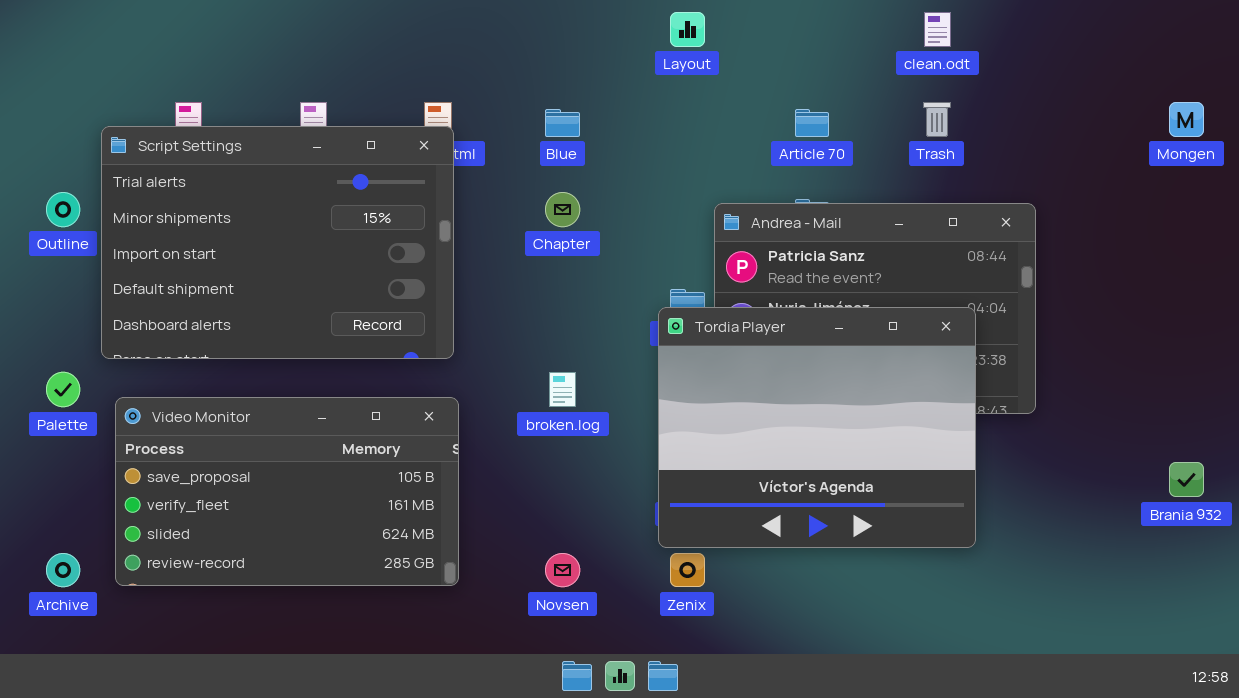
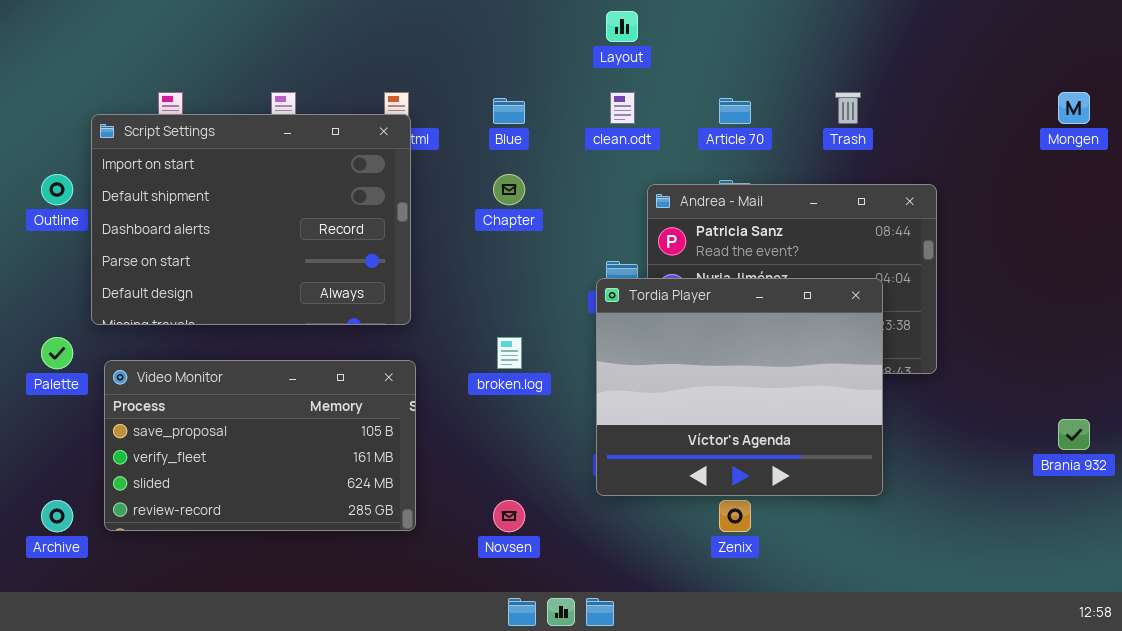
clean.odt: [924,12,951,47] -> [610,92,635,124], moved
Script Settings: [101,126,454,359] -> [91,114,411,325], scrolled down 2 rows
Zenix: [670,553,705,587] -> [719,500,751,532], moved

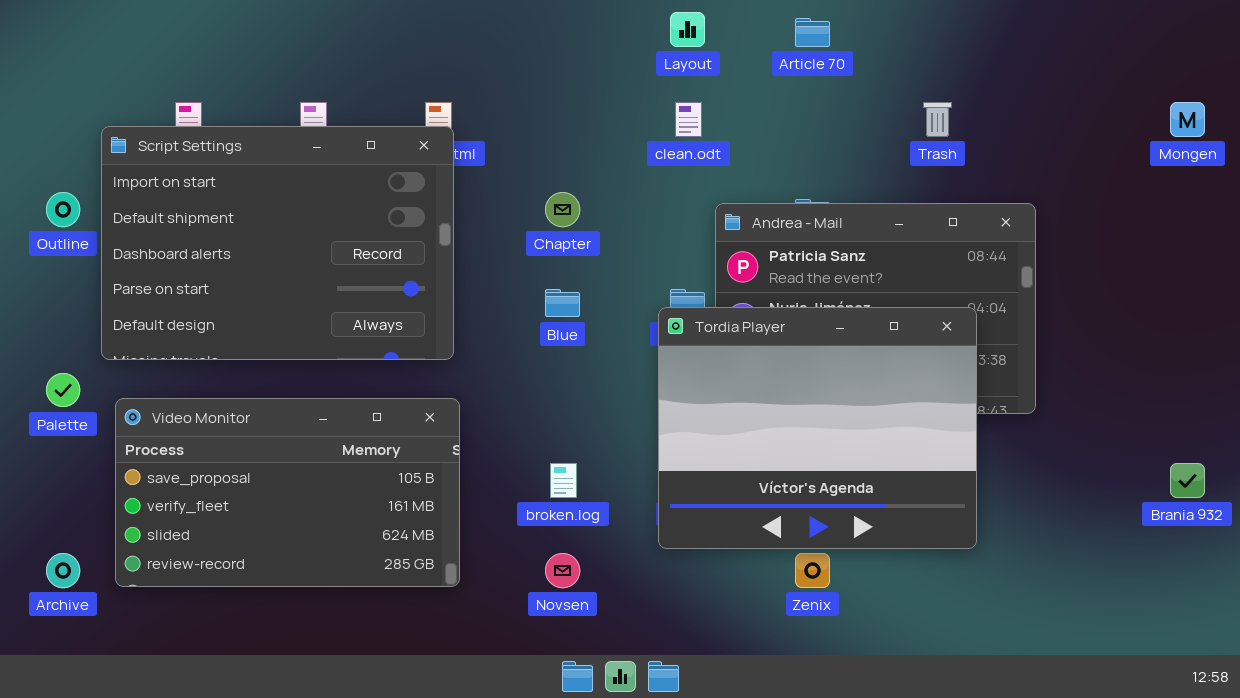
Blue: [493,98,525,124] -> [545,289,580,317], moved
Article 70: [719,98,751,124] -> [795,18,830,47], moved
broken.log: [497,337,522,369] -> [550,463,577,498], moved

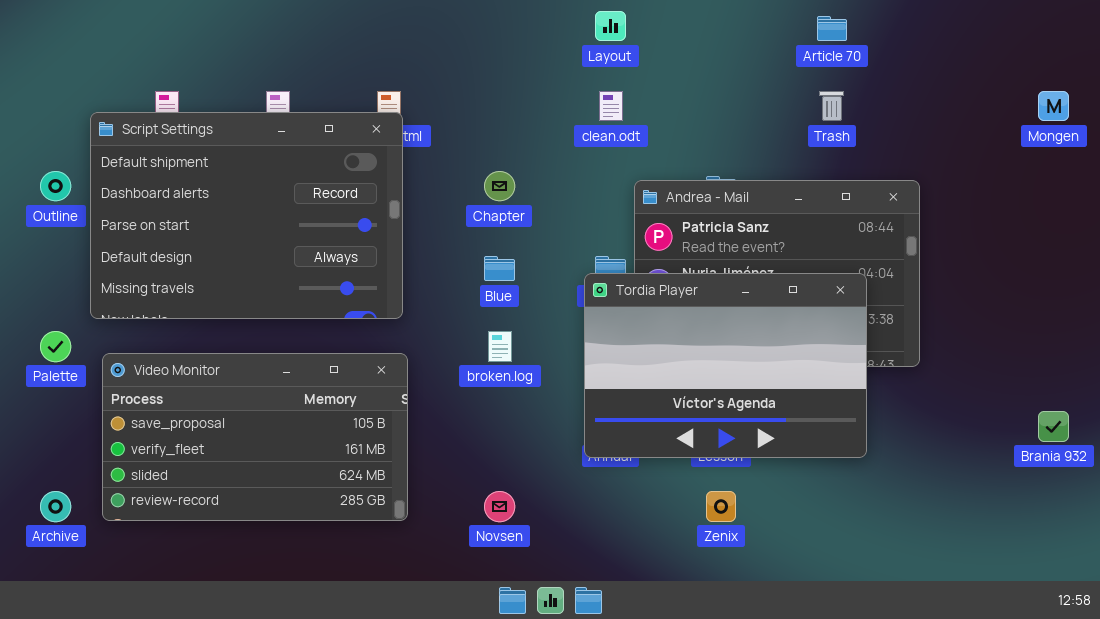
Article 70: [795,18,830,47] -> [817,16,847,41], moved
Script Settings: [101,126,454,360] -> [90,112,403,319], scrolled down 1 row
Tordia Player: [658,307,977,549] -> [584,273,867,458], resized
broken.log: [550,463,577,498] -> [488,331,512,362], moved

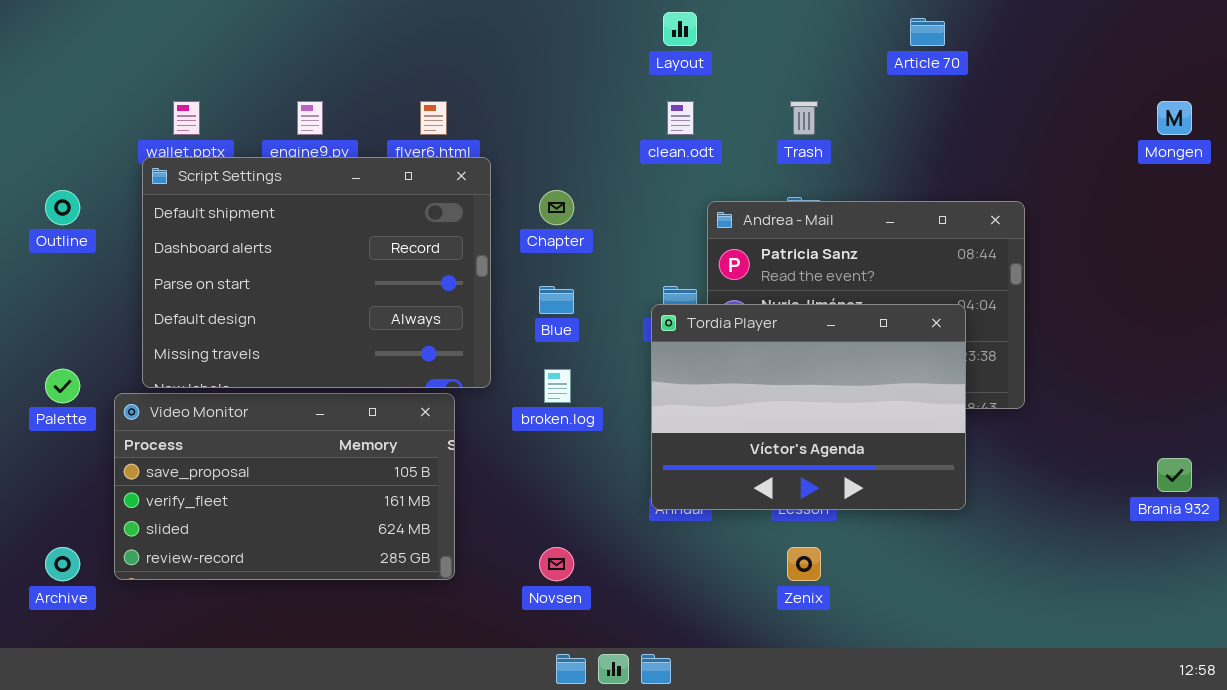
Trash: [819,91,844,121] -> [790,101,818,135], moved
Script Settings: [90,112,403,319] -> [142,157,491,388], moved

